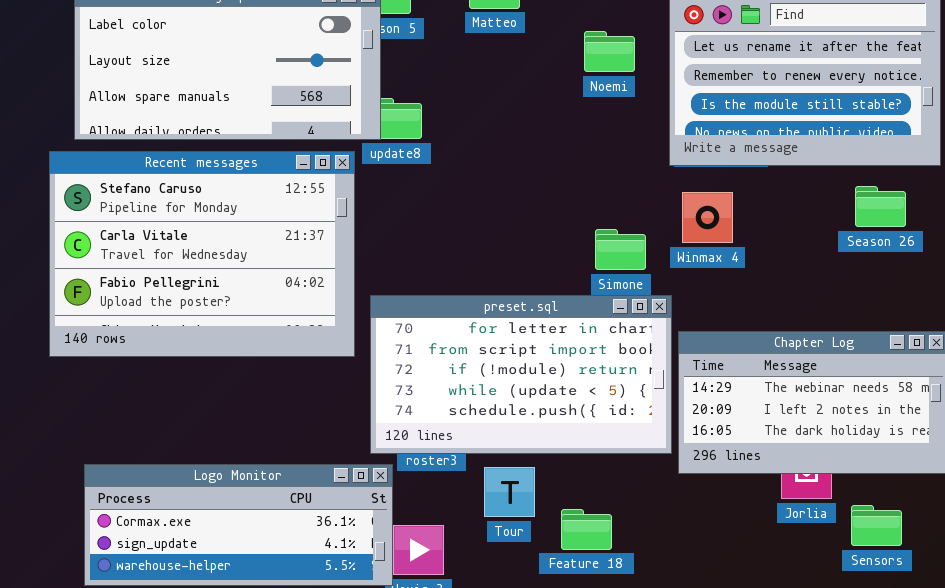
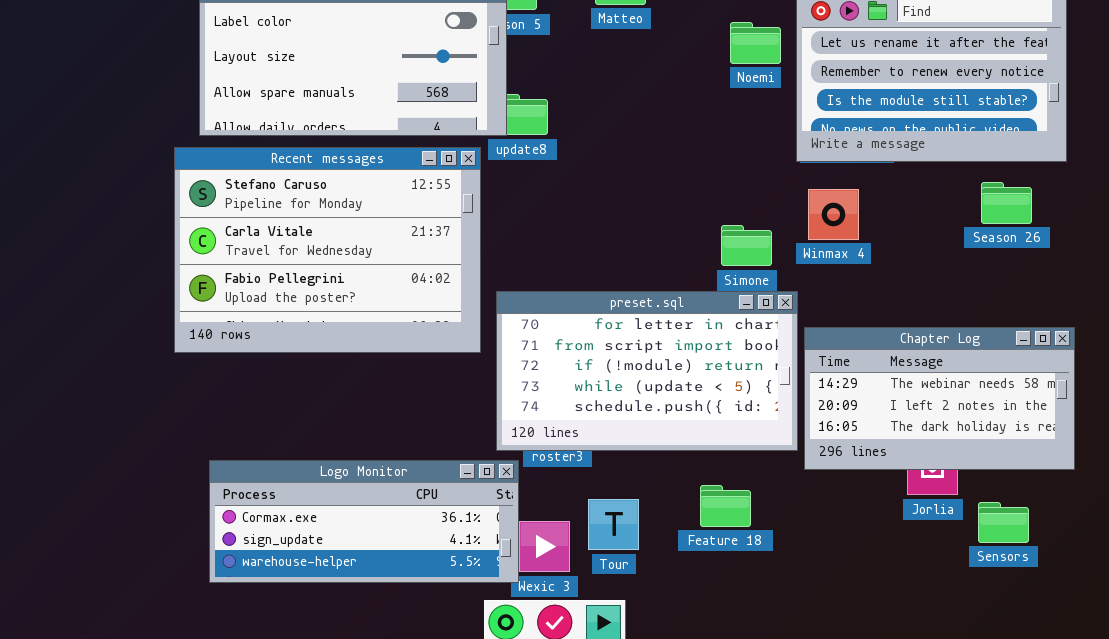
Noemi: [584,31,635,72] -> [730,22,781,64], moved
Tour: [484,467,535,517] -> [588,499,639,550], moved
Feature 18: [561,509,612,550] -> [700,485,751,527], moved

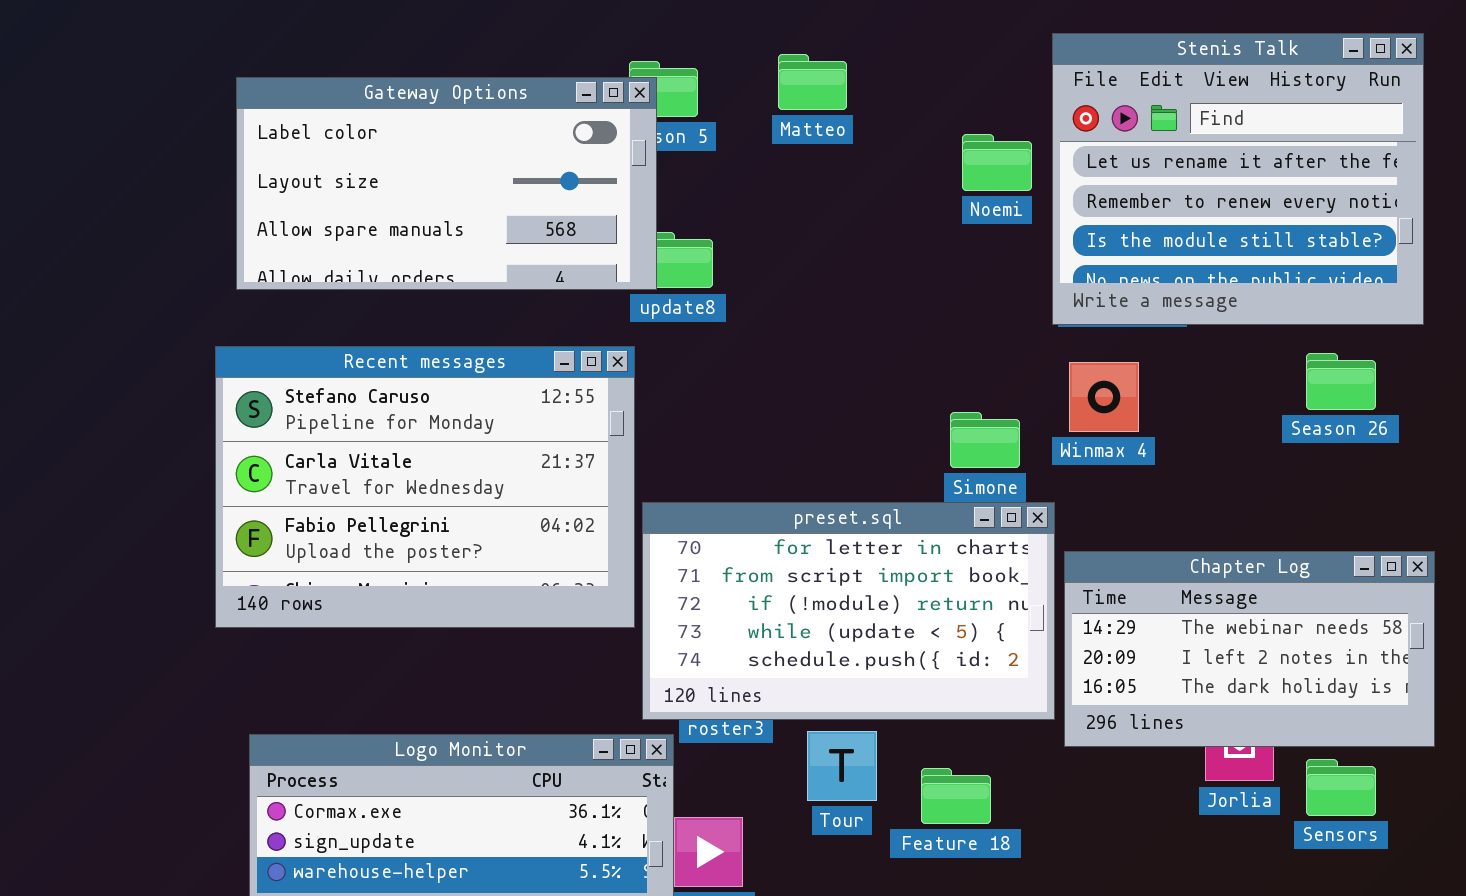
Recent messages: [174,147,481,353] -> [215,346,635,628], moved
Tour: [588,499,639,550] -> [807,731,877,801], moved
Sensors: [978,502,1029,543] -> [1306,759,1376,816], moved

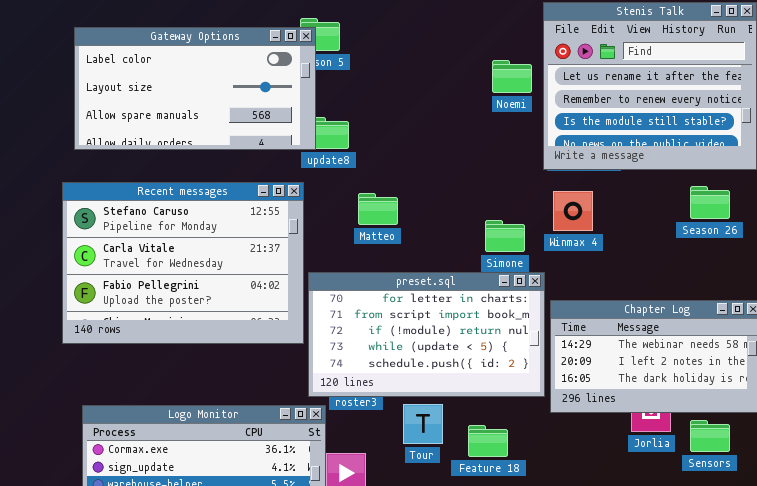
Matteo: [778,54,847,110] -> [358,193,398,225], moved

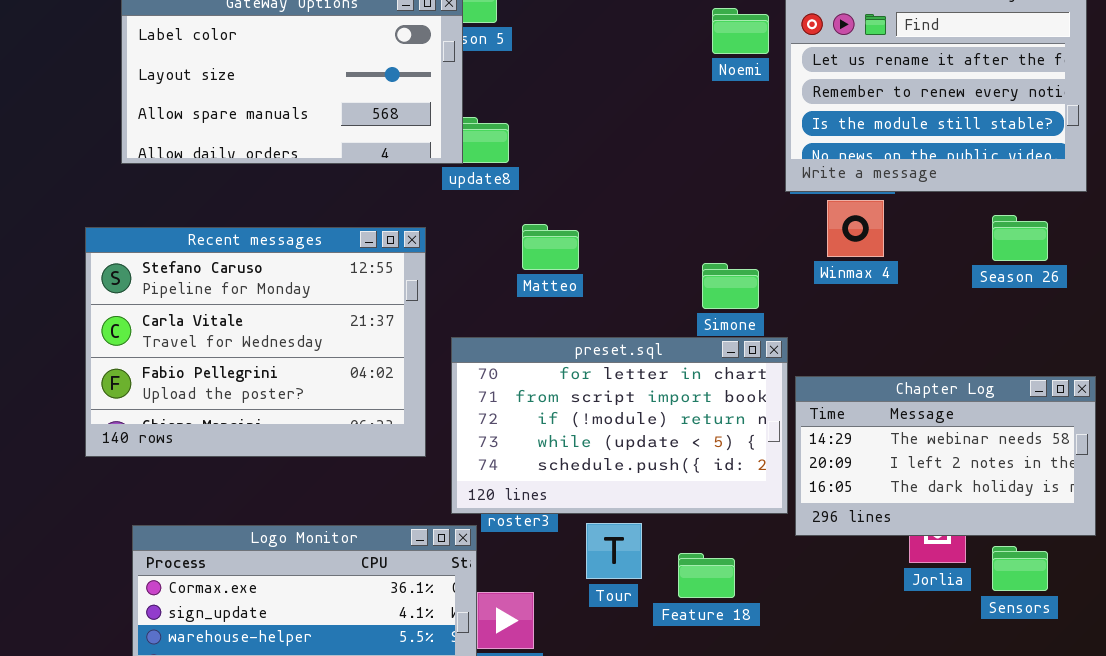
Noemi: [492,60,532,93] -> [712,8,769,54], moved
Recent messages: [62,182,304,344] -> [85,227,426,457], moved
Winmax 4: [553,191,593,231] -> [827,200,884,257], moved

